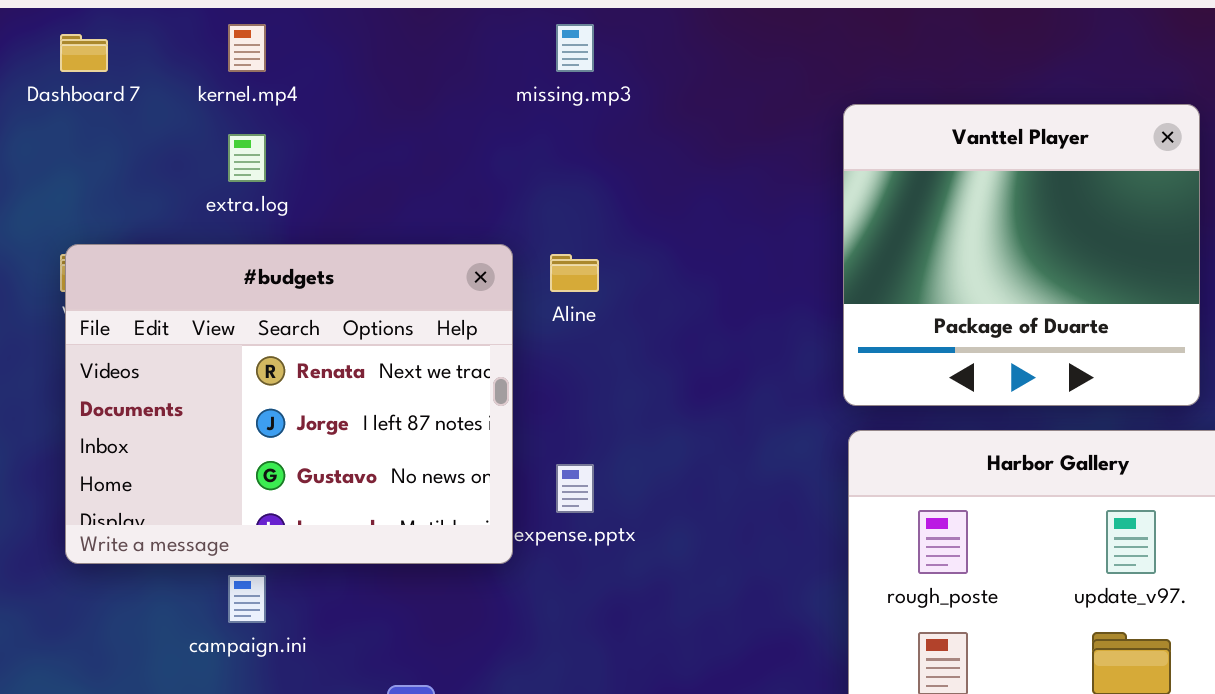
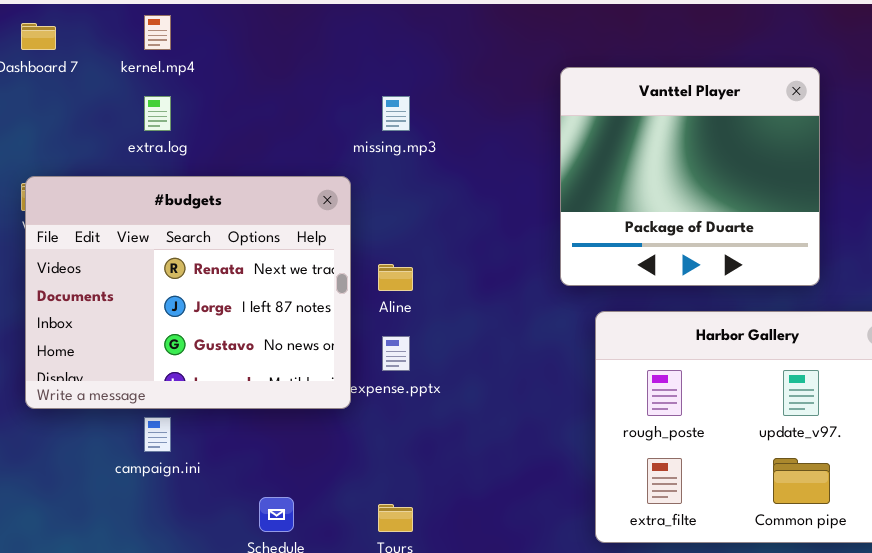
missing.mp3: [556,24,594,72] -> [382,96,410,131], moved
Vanttel Player: [843,104,1200,406] -> [560,67,820,286], moved
Aline: [550,254,599,292] -> [378,264,413,291], moved

